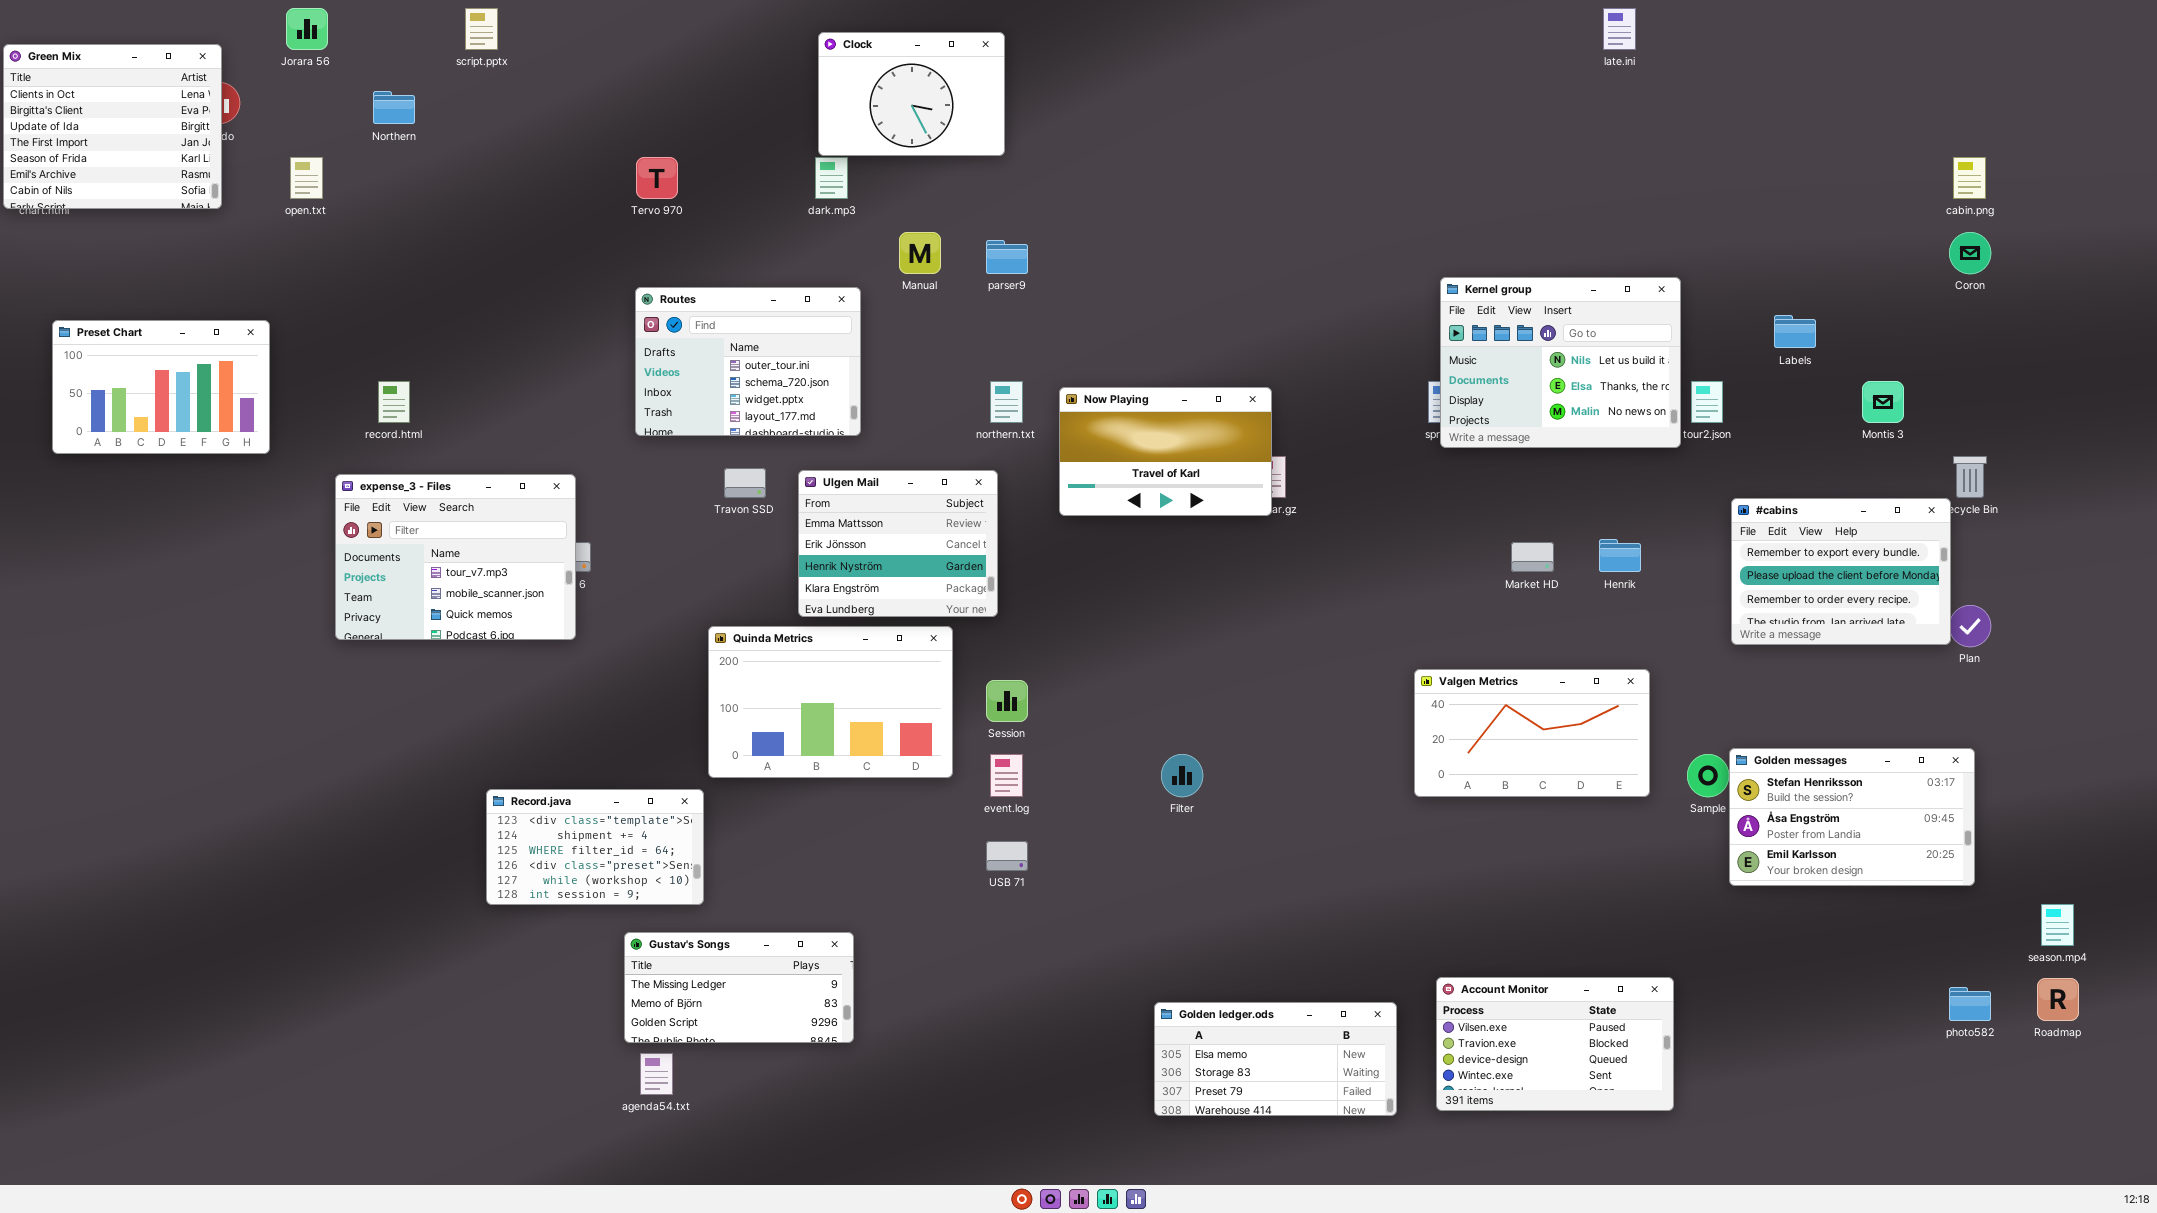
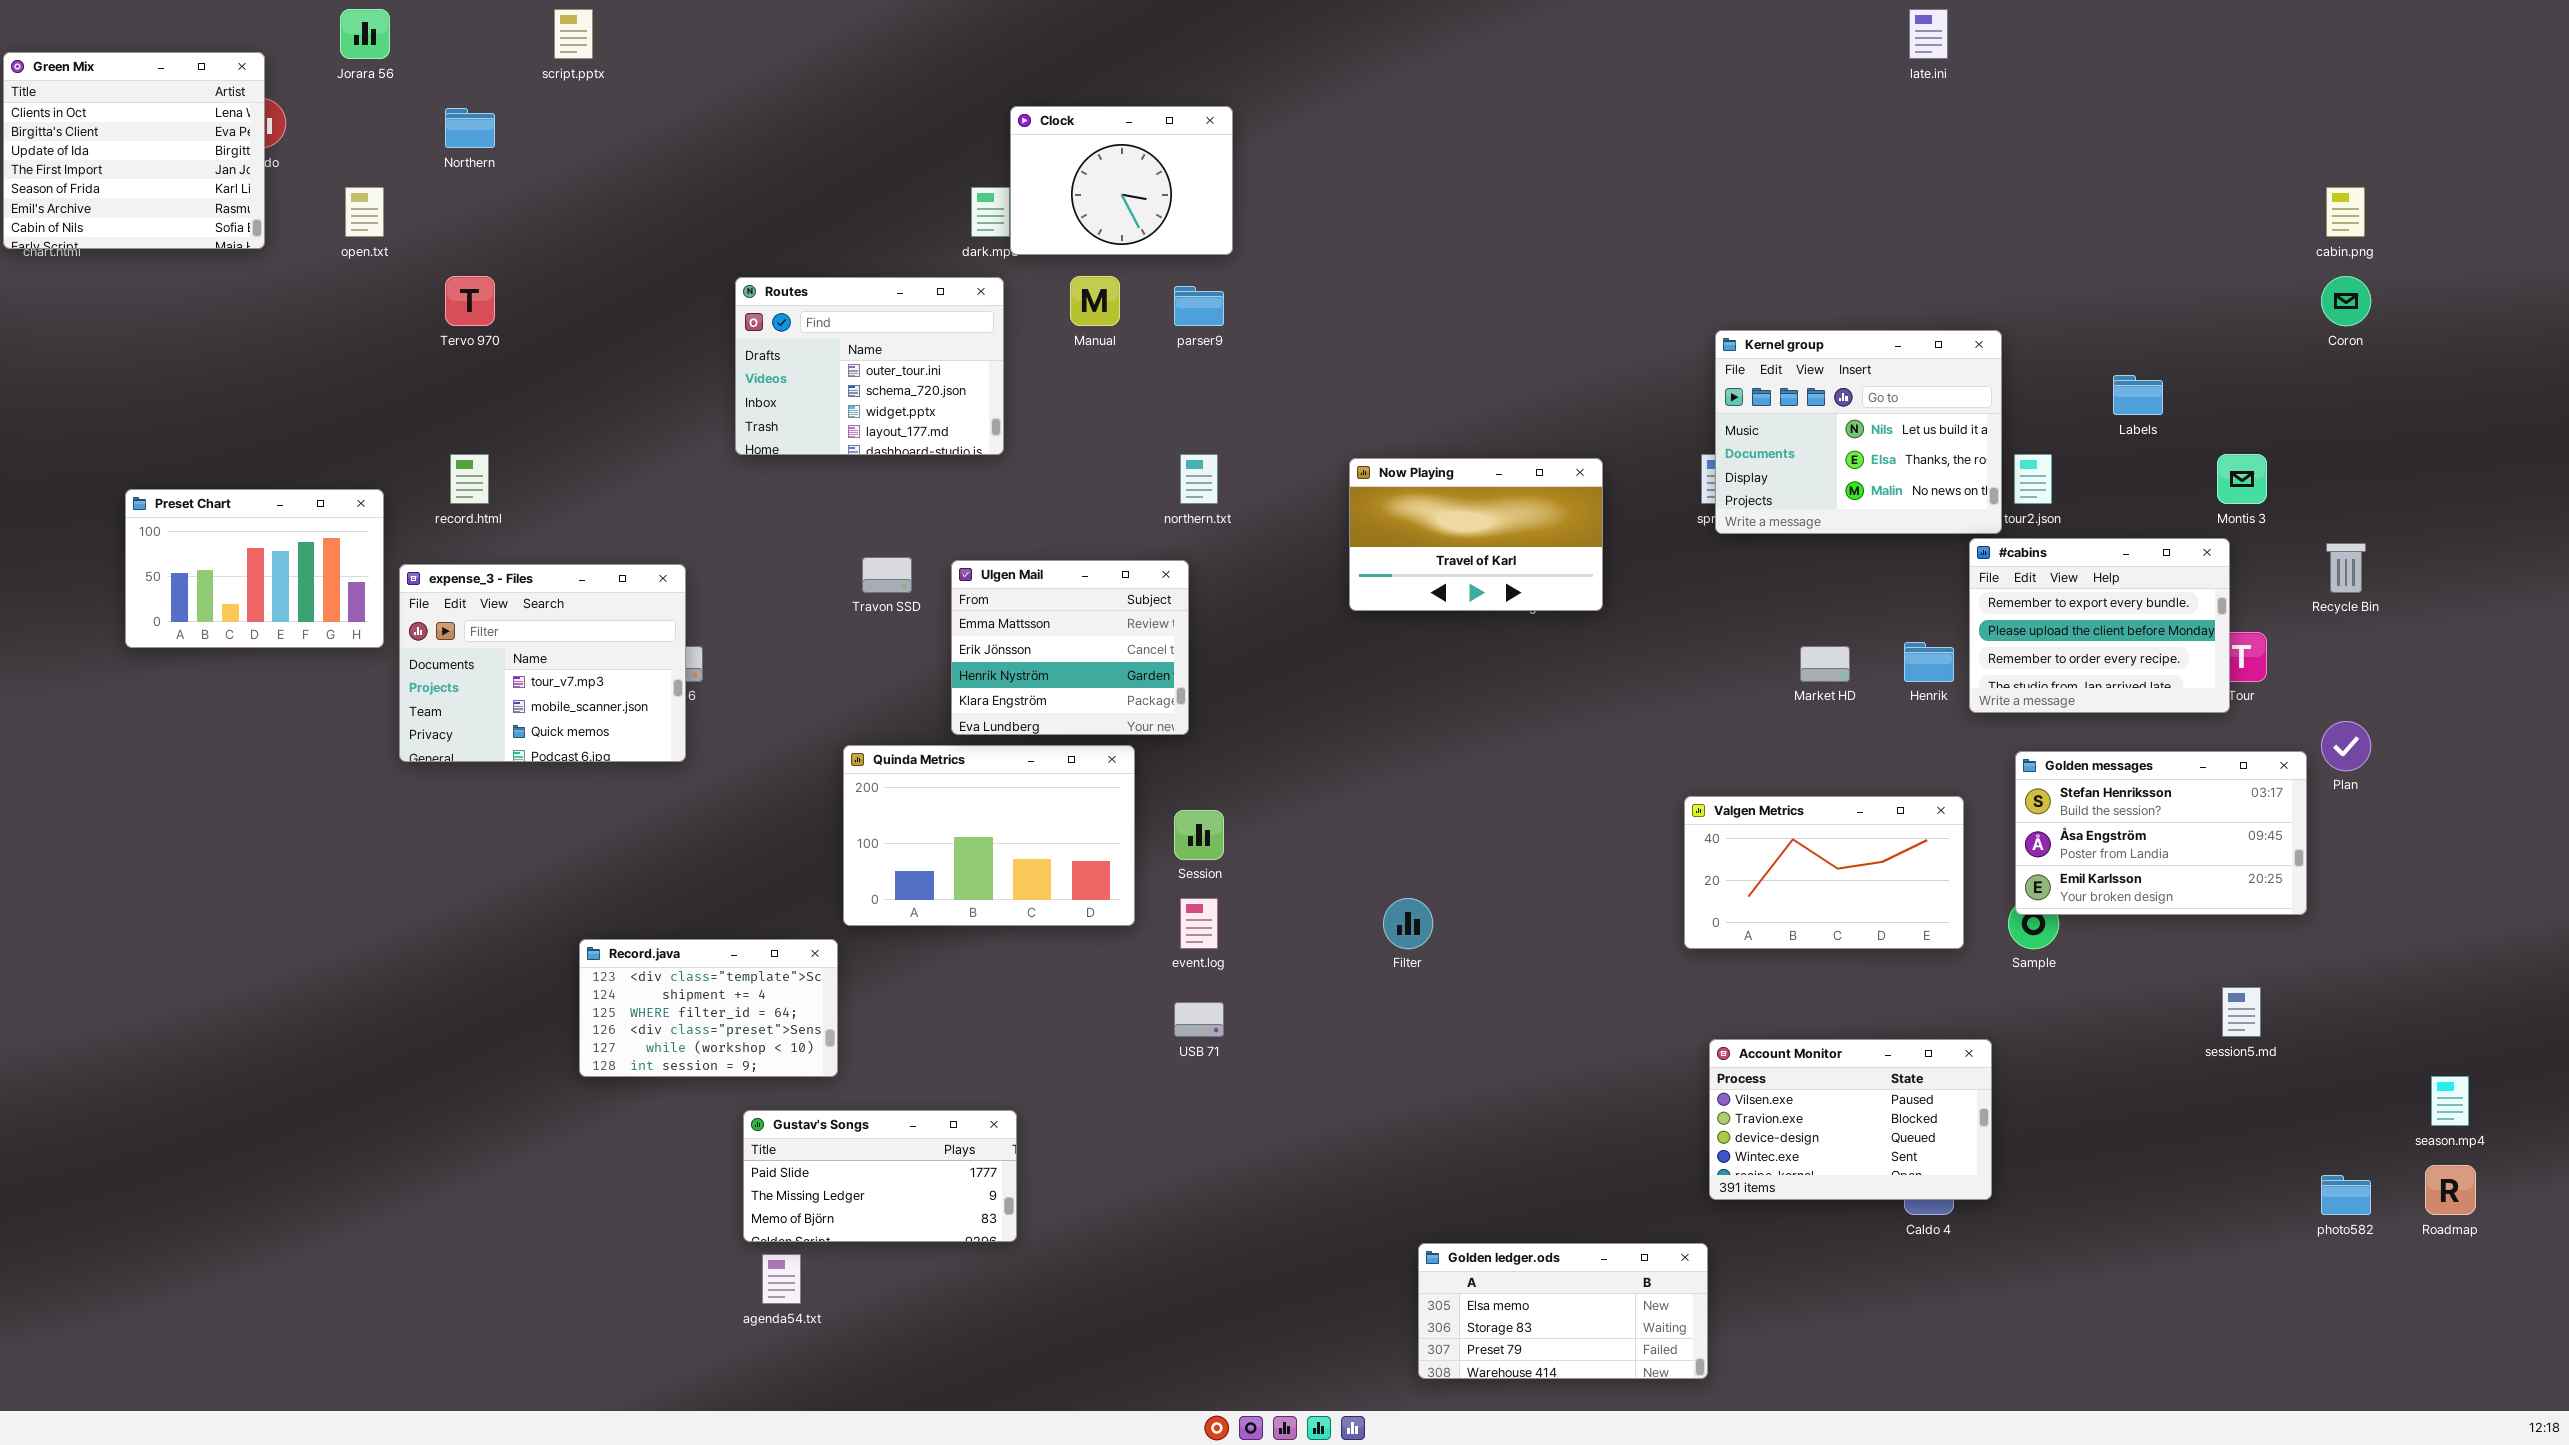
Clock: [818,32,1005,156] -> [1010,106,1233,255], moved
Tervo 970: [636,157,678,199] -> [445,276,495,326], moved
Routes: [635,287,861,436] -> [735,277,1004,455], moved
Preset Chart: [52,320,270,454] -> [125,489,384,648], moved
Now Playing: [1059,387,1272,516] -> [1349,458,1603,611], moved
#cabins: [1731,498,1951,645] -> [1969,538,2230,713], moved
Golden messages: [1729,748,1975,886] -> [2015,751,2307,915], moved
Gustav's Songs: [624,932,854,1043] -> [743,1110,1017,1242], scrolled up 1 row
Account Monitor: [1436,977,1674,1111] -> [1709,1039,1992,1200], moved
Golden ledger.ods: [1154,1002,1397,1116] -> [1418,1243,1708,1379], moved

